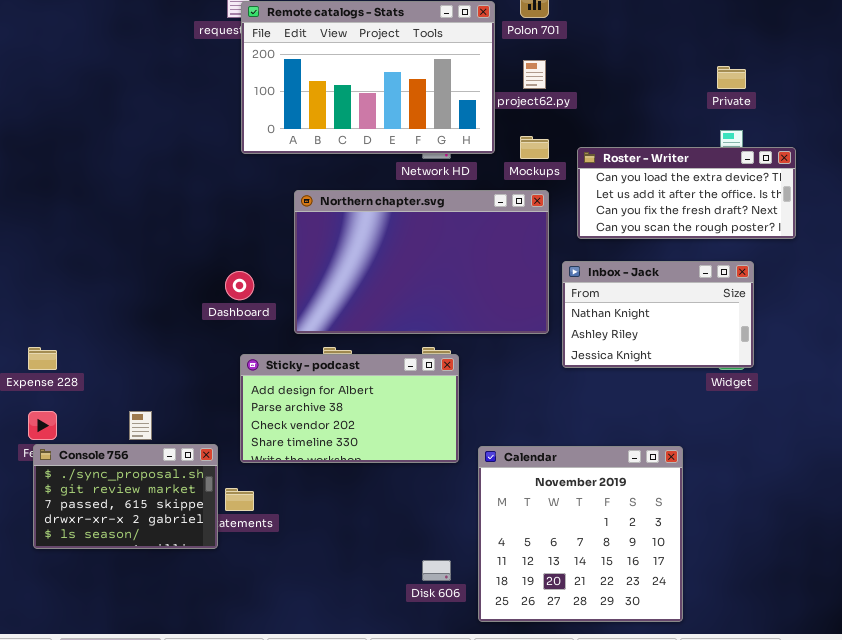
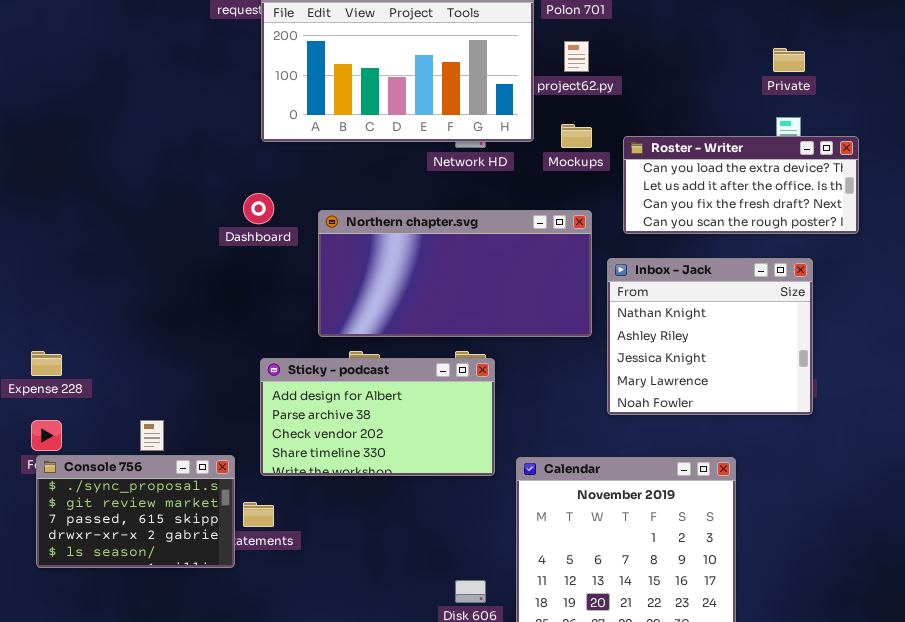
Northern chapter.svg: [294,190,549,334] -> [318,210,592,337], resized
Inbox - Jack: [562,261,754,368] -> [607,258,813,415], resized
Dashboard: [225,271,254,300] -> [243,193,274,224], moved

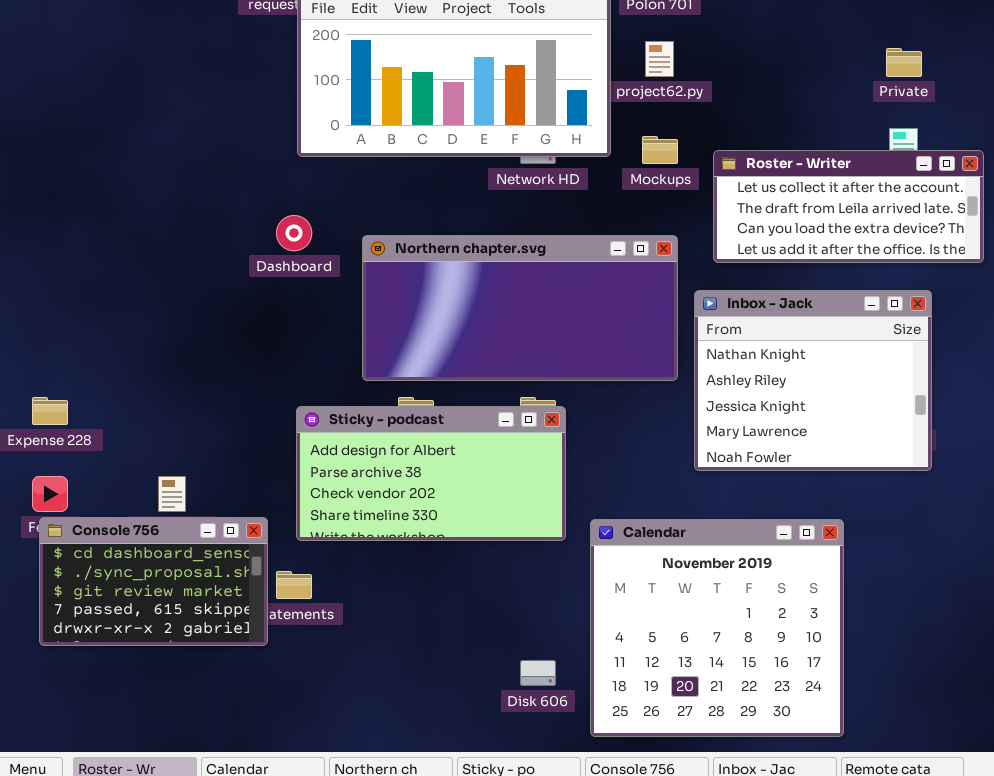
Roster - Writer: [623,136,859,234] -> [713,150,984,263], scrolled up 2 rows
Console 756: [36,455,235,568] -> [39,517,268,646], scrolled up 1 row

